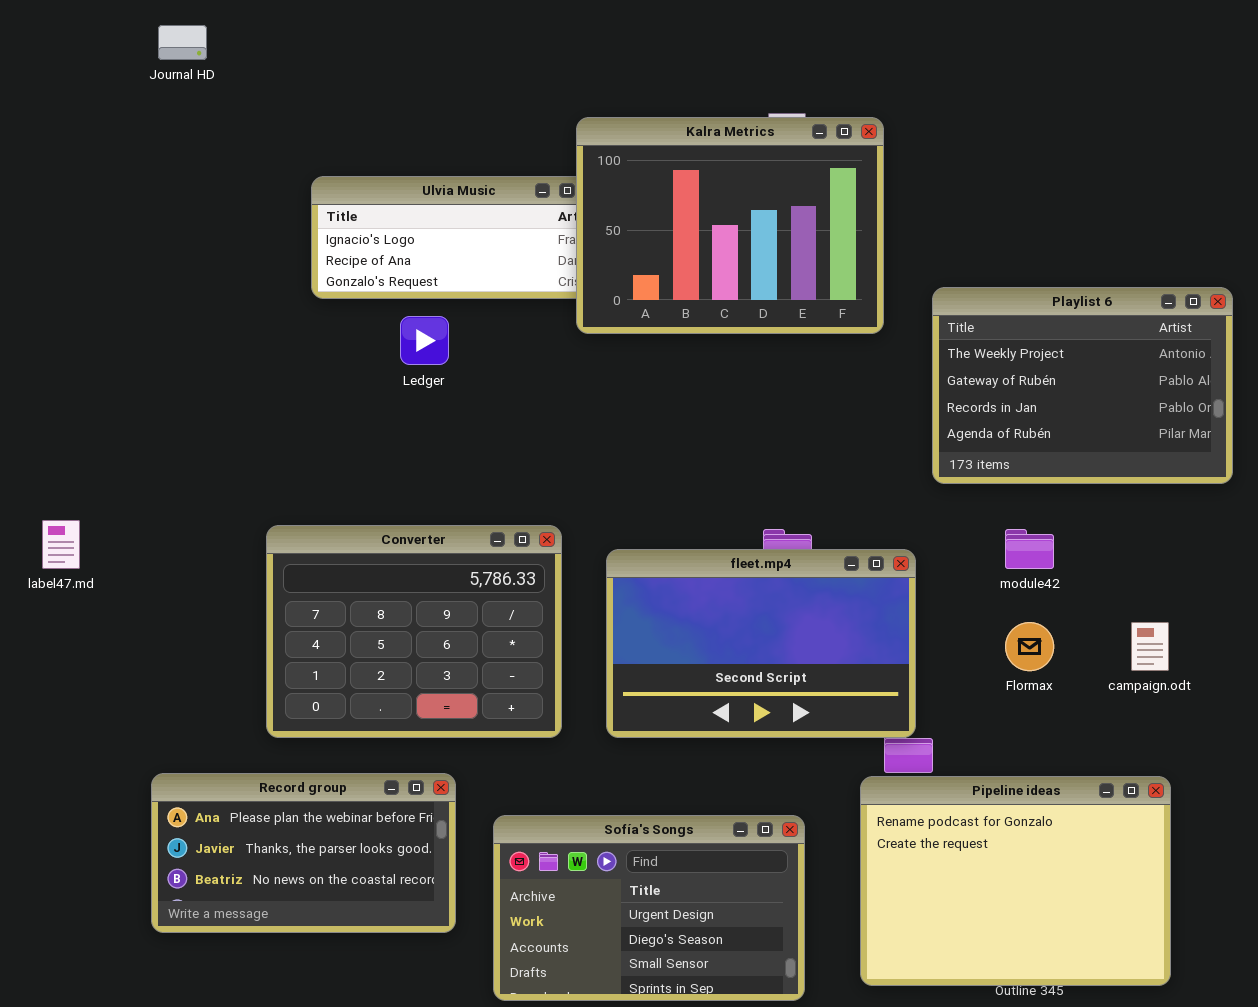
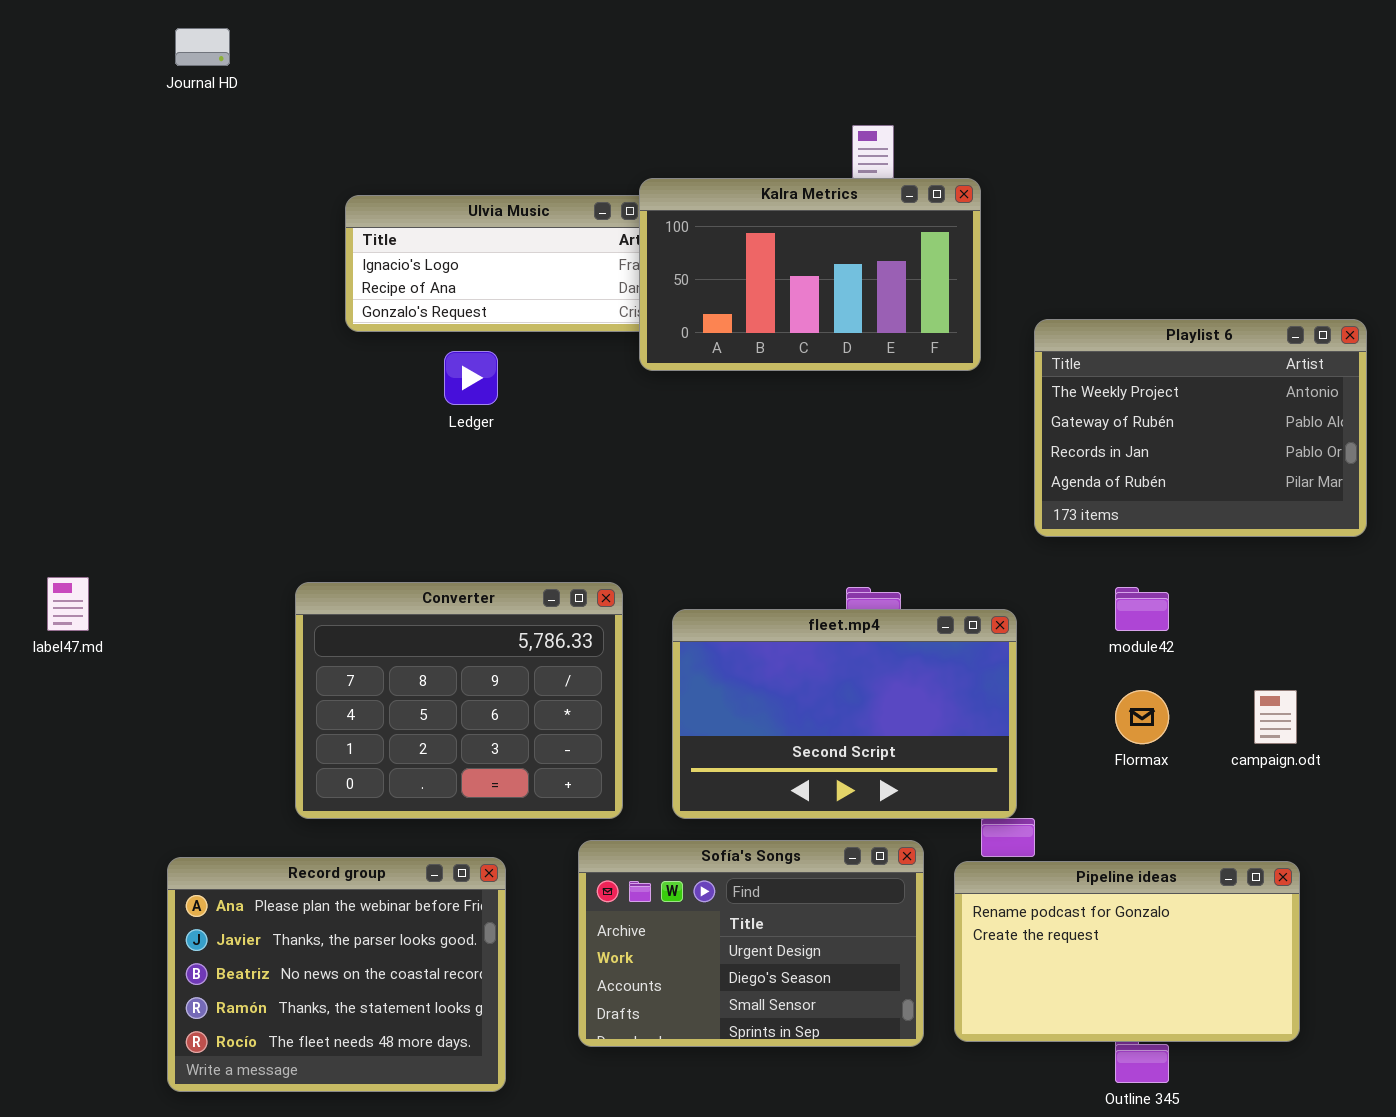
Kalra Metrics: [576,117,884,334] -> [639,178,981,371], resized
Record group: [151,773,456,933] -> [167,857,506,1092], resized
Pipeline ideas: [860,776,1171,986] -> [954,861,1300,1042], resized
Sofía's Songs: [493,815,805,1001] -> [578,840,924,1047], moved

